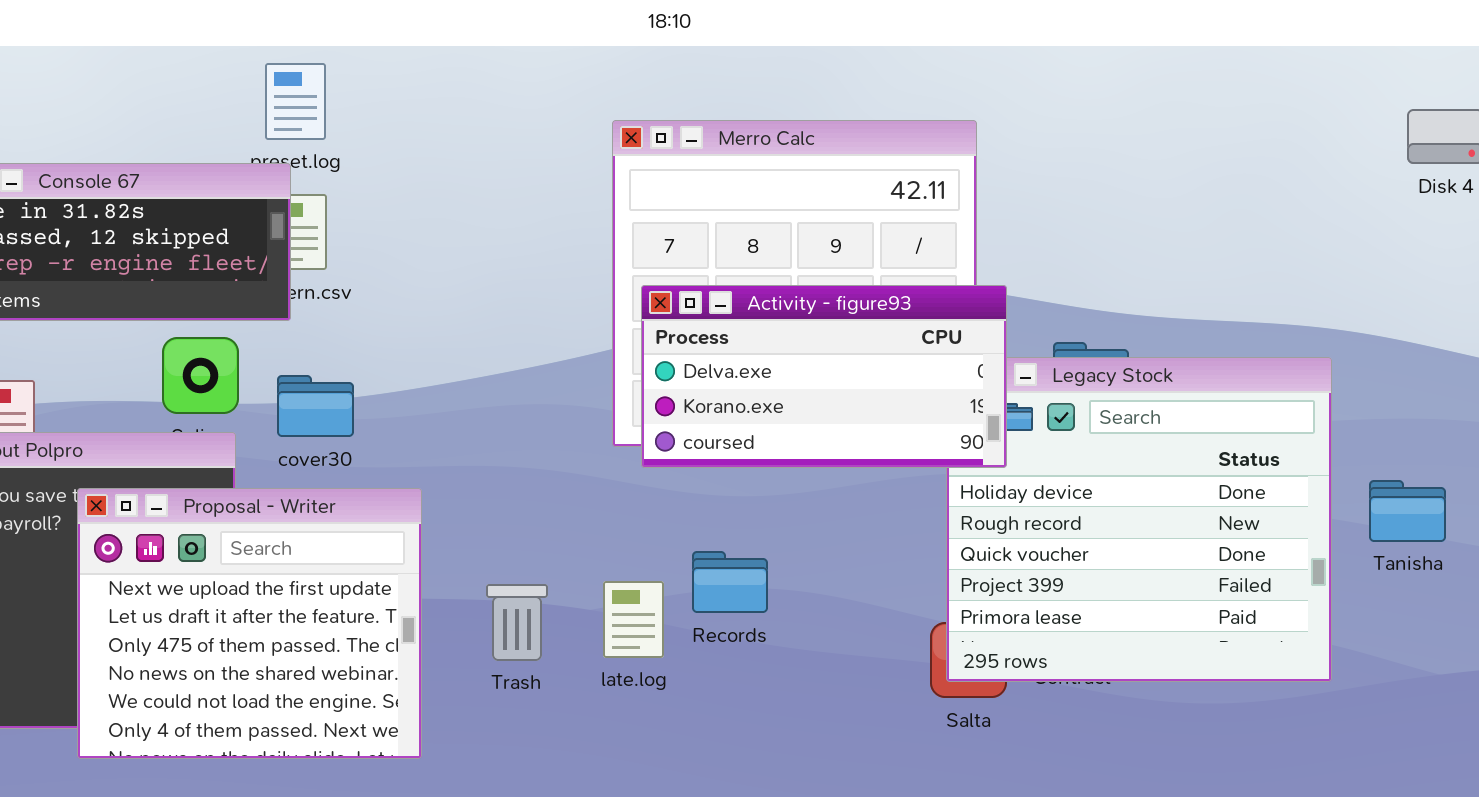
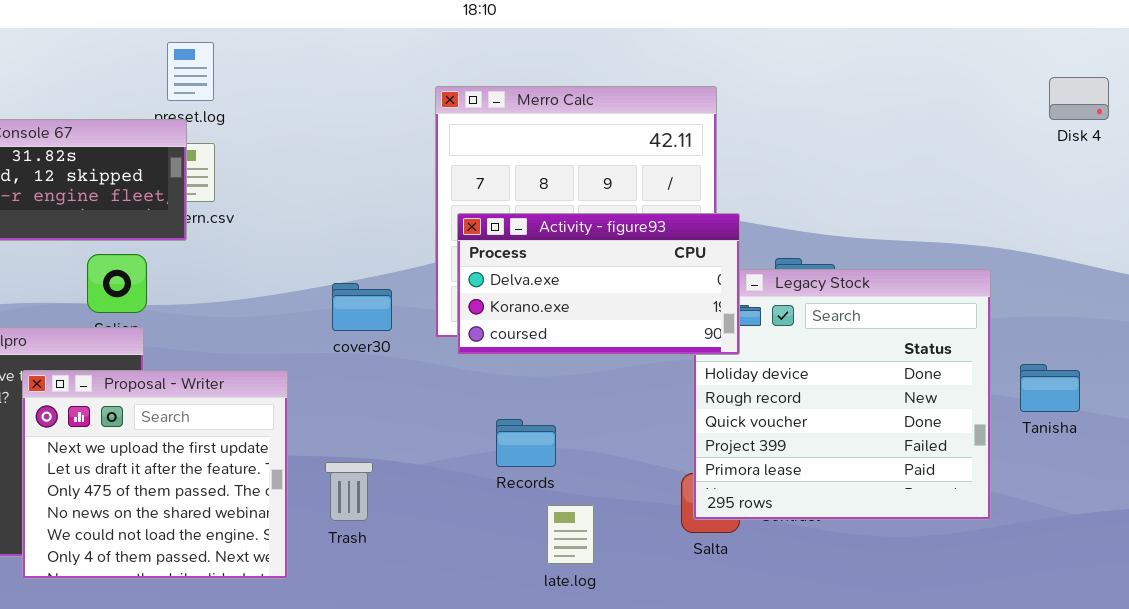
cover30: [277,375,354,437] -> [332,283,392,331], moved
late.log: [603,581,664,658] -> [547,505,594,564], moved
Trash: [486,584,548,661] -> [325,462,373,521], moved

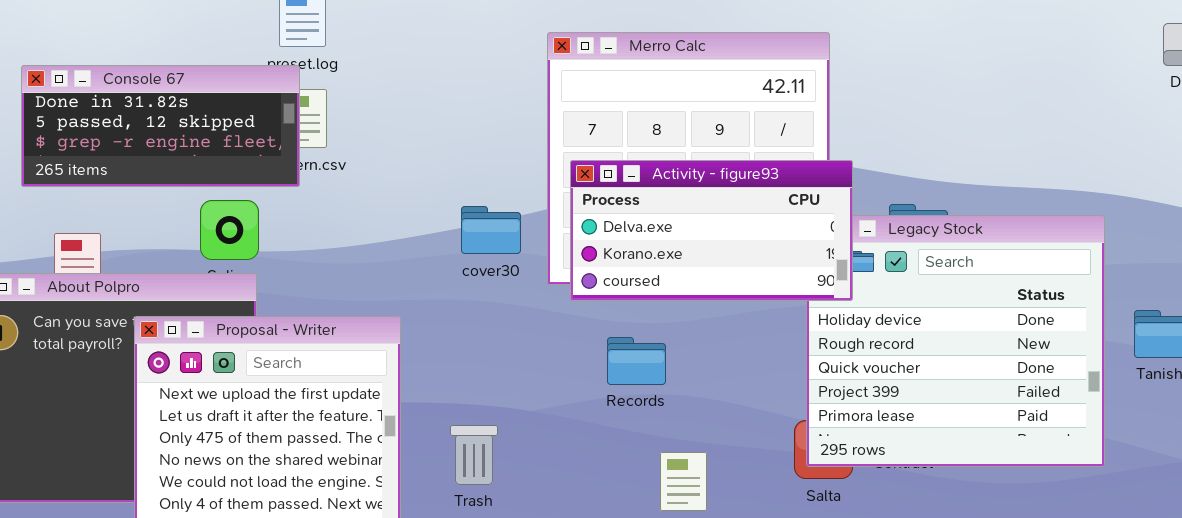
cover30: [332,283,392,331] -> [461,206,521,254], moved
Records: [496,419,556,467] -> [607,337,666,385], moved
Trash: [325,462,373,521] -> [450,425,498,485], moved

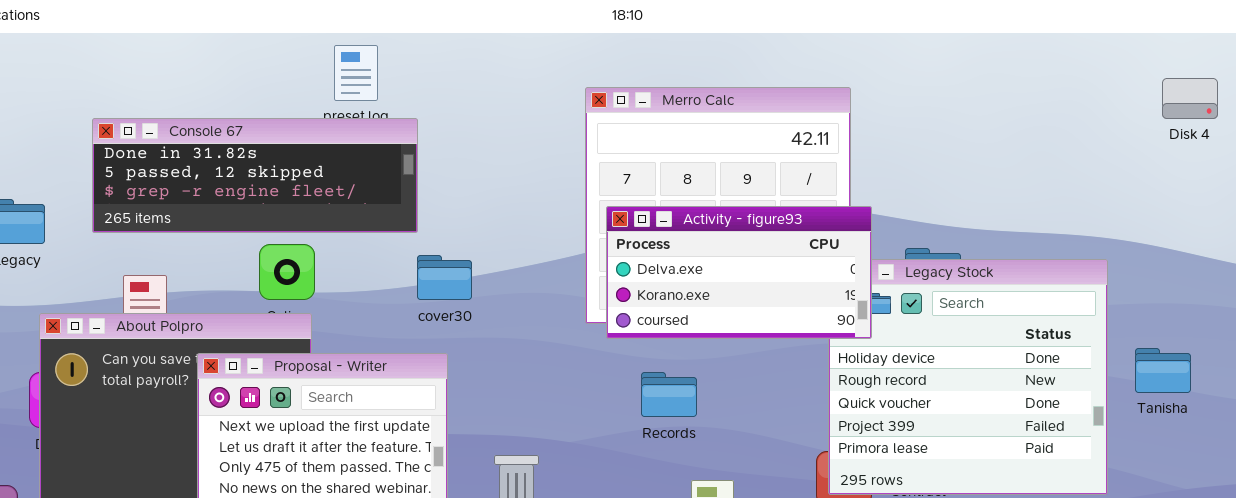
Console 67: [21,65,300,187] -> [92,118,418,233], resized
cover30: [461,206,521,254] -> [417,255,472,300], moved

